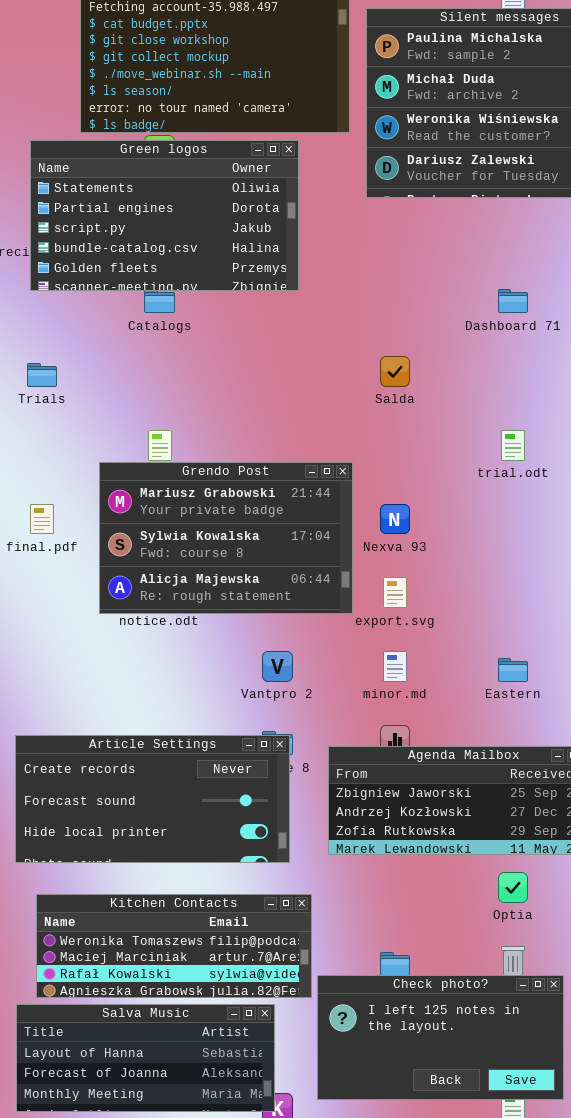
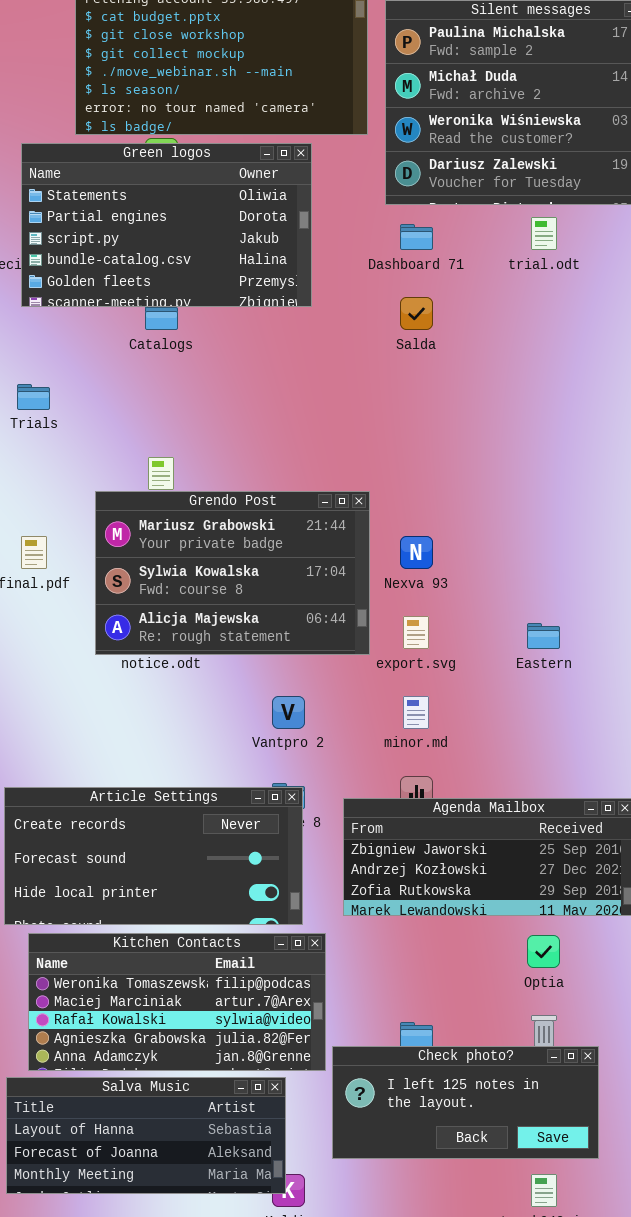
Dashboard 71: [498,289,528,313] -> [400,224,433,250], moved
Salda: [380,356,410,387] -> [400,297,433,330], moved
trial.odt: [501,430,525,461] -> [531,217,557,250], moved
Eastern: [498,658,528,682] -> [527,623,560,649], moved
Kitchen Contacts: [36,894,312,998] -> [28,933,326,1071], resized
Check photo?: [317,975,564,1100] -> [332,1046,599,1159], resized

